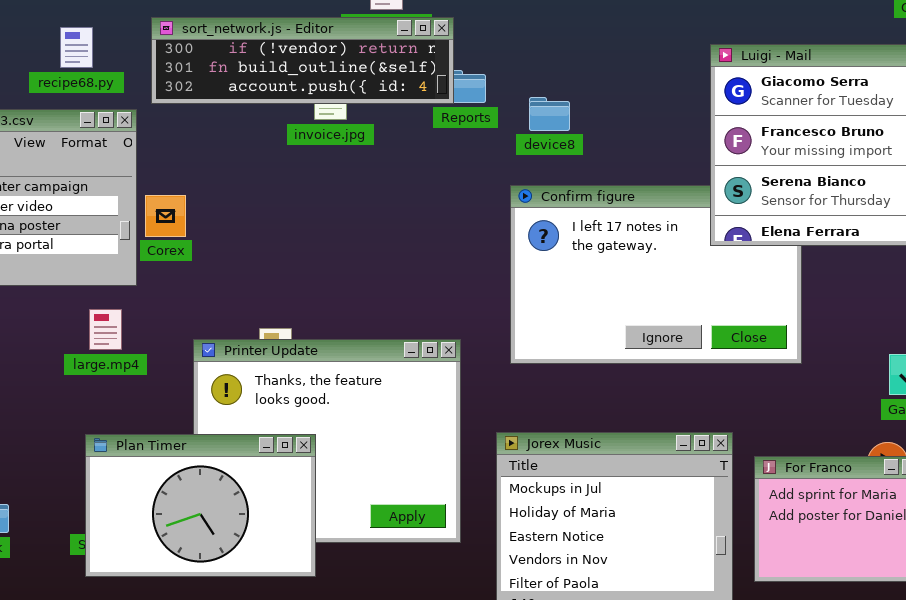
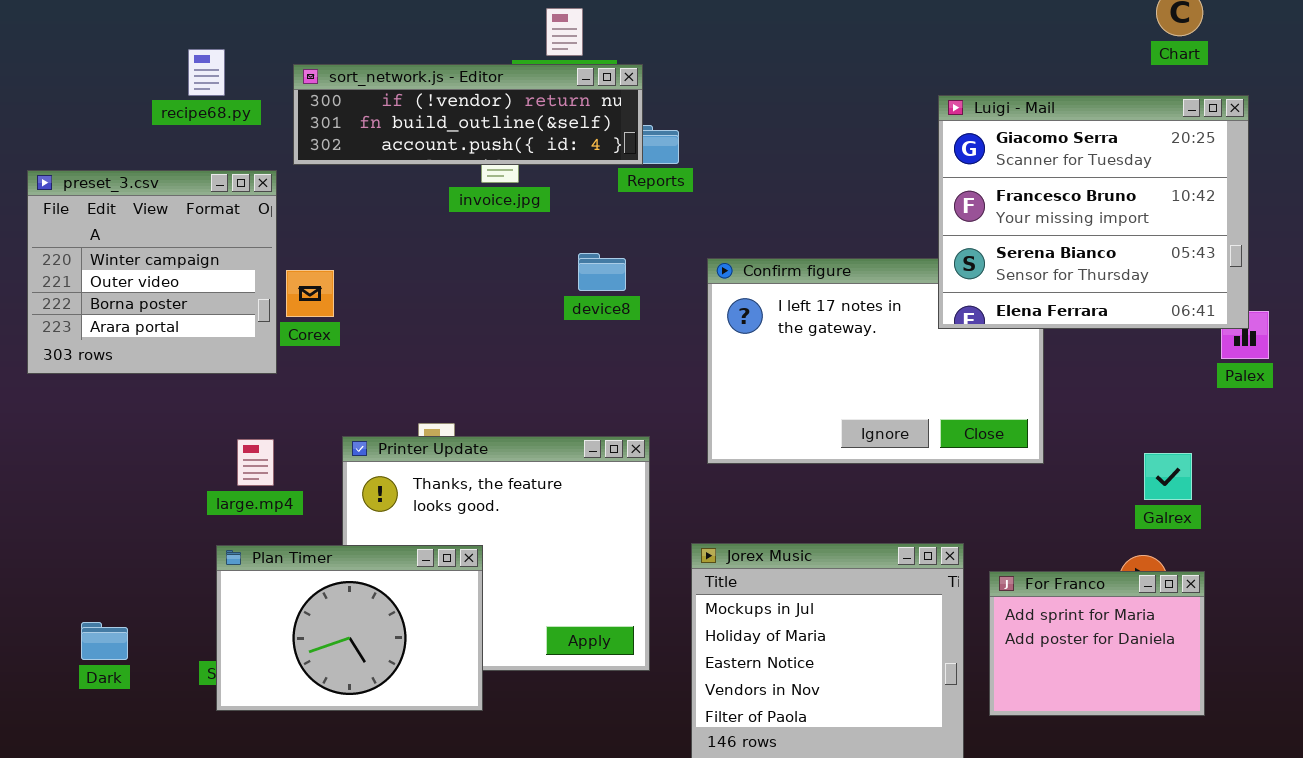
recipe68.py: [60,27,93,68] -> [188,49,225,96], moved
device8: [529,97,570,131] -> [578,253,626,291], moved
large.mp4: [89,309,122,350] -> [237,439,274,486], moved

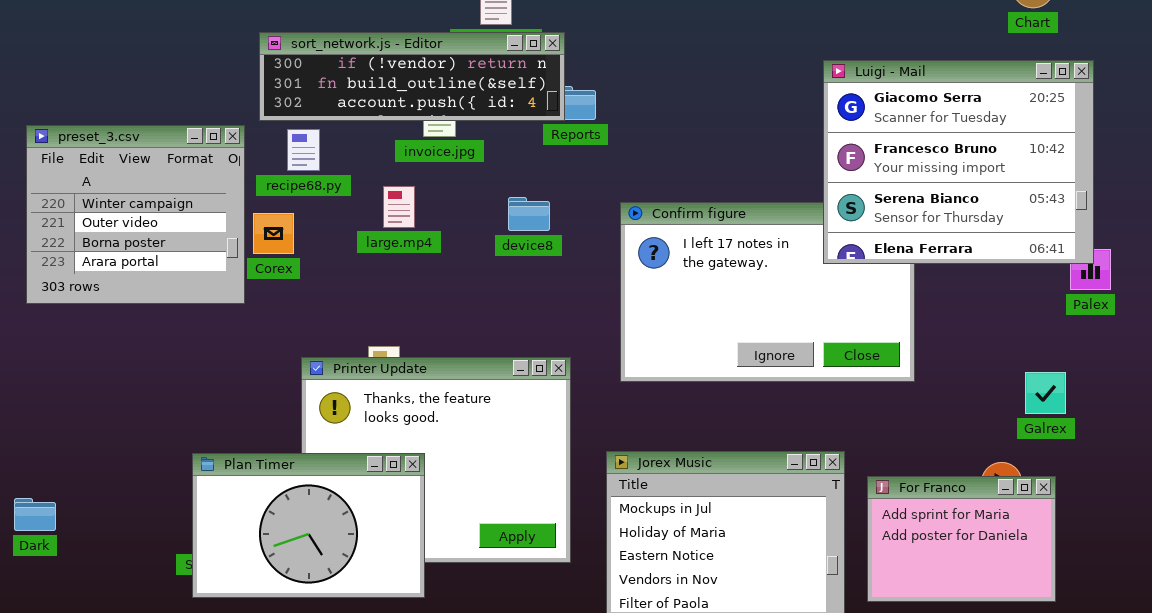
recipe68.py: [188,49,225,96] -> [287,129,320,171], moved
large.mp4: [237,439,274,486] -> [383,186,415,228], moved
Galrex: [1144,453,1192,500] -> [1025,372,1066,414], moved
Dark: [81,622,128,660] -> [14,498,56,531], moved

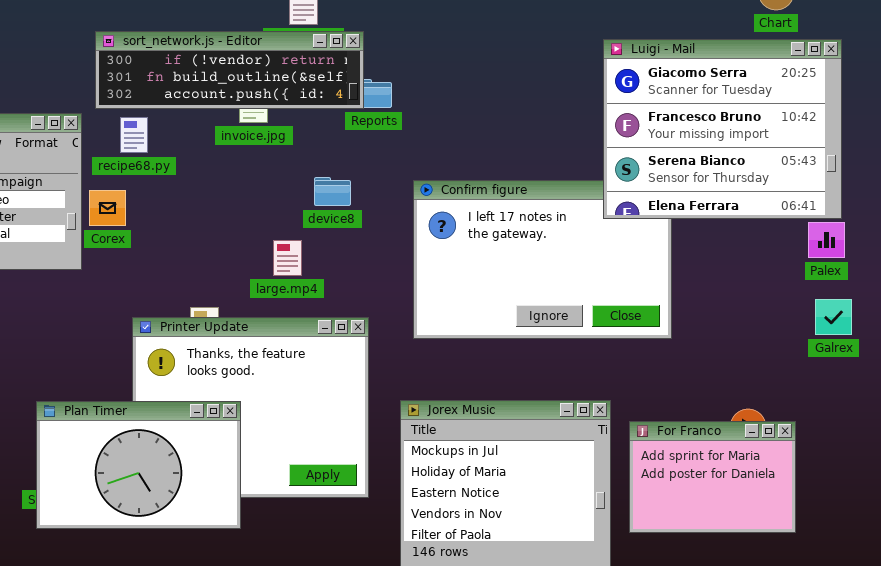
Luigi - Mail: [823,60,1094,264] -> [603,39,842,219], moved
large.mp4: [383,186,415,228] -> [273,240,302,276], moved
Galrex: [1025,372,1066,414] -> [815,299,852,335], moved

